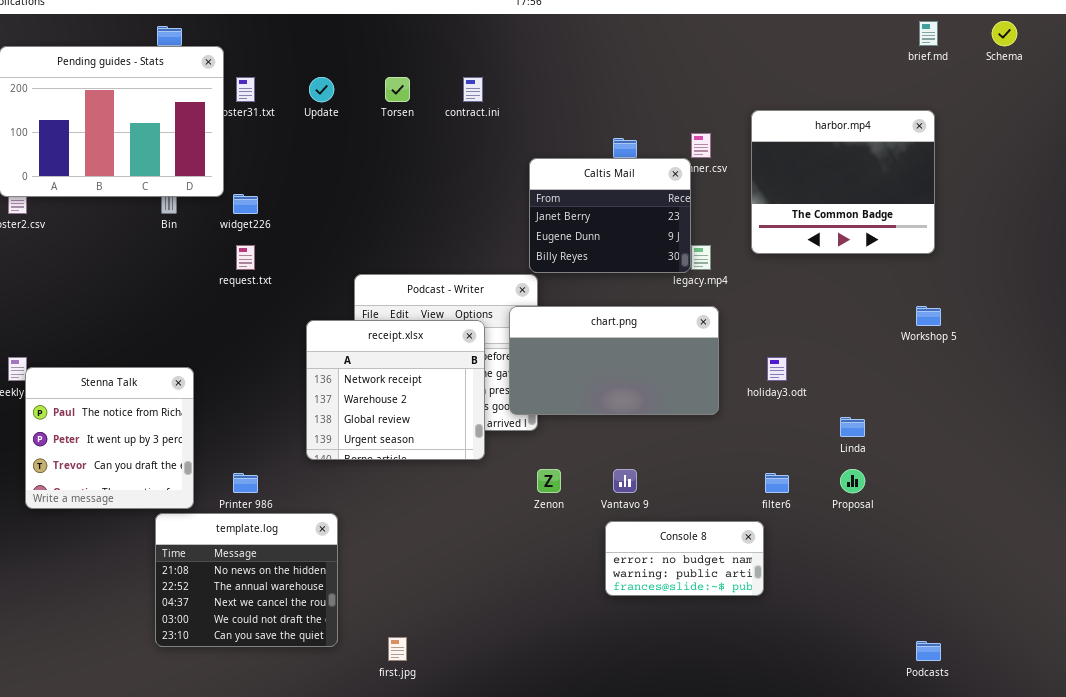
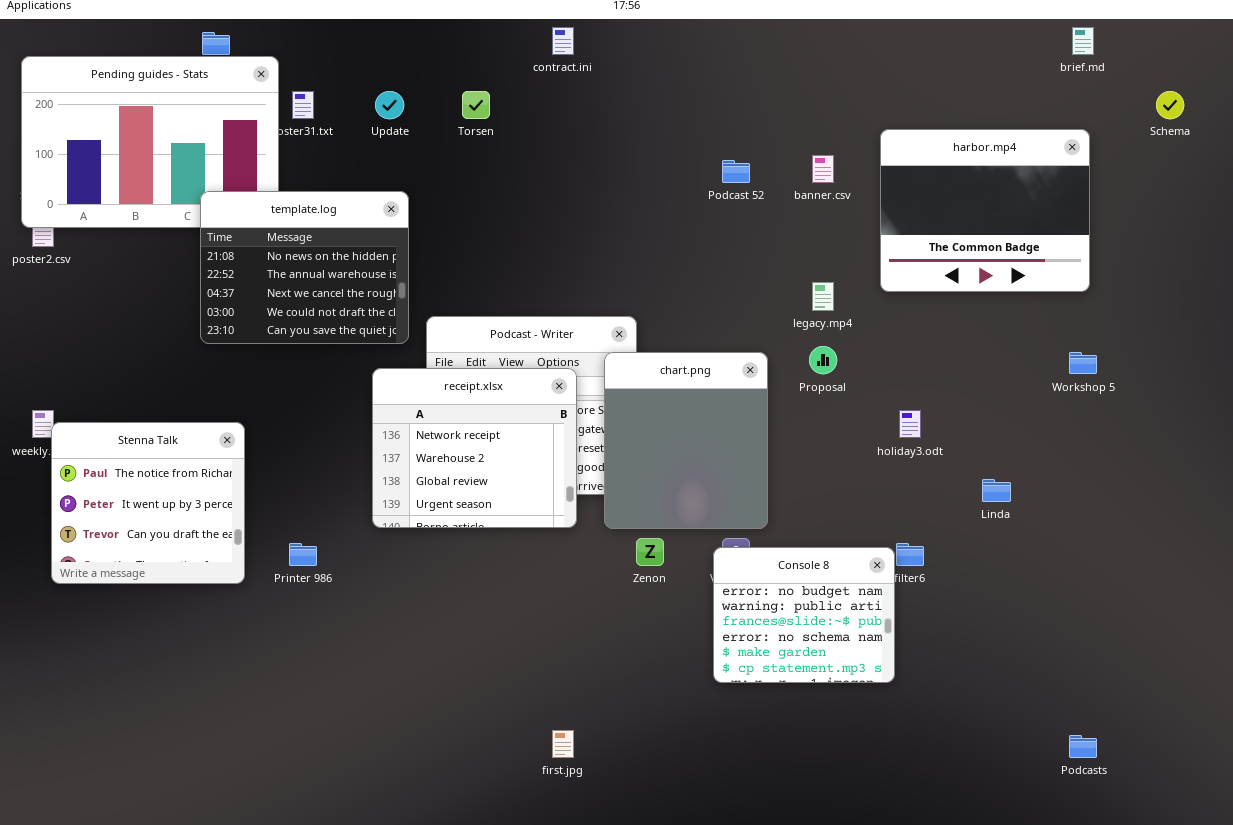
Schema: [992,21,1017,46] -> [1156,91,1184,119], moved
contract.ini: [463,77,483,102] -> [552,27,574,55], moved
Caltis Mail: [529,158,691,273] -> none, closed
chart.png: [509,306,719,415] -> [604,352,768,529], resized
Proposal: [840,469,865,493] -> [809,346,837,374], moved
template.log: [155,513,338,647] -> [200,191,409,344], moved
Console 8: [605,521,764,596] -> [713,547,895,683], resized
first.jpg: [388,637,407,661] -> [552,730,574,758], moved

